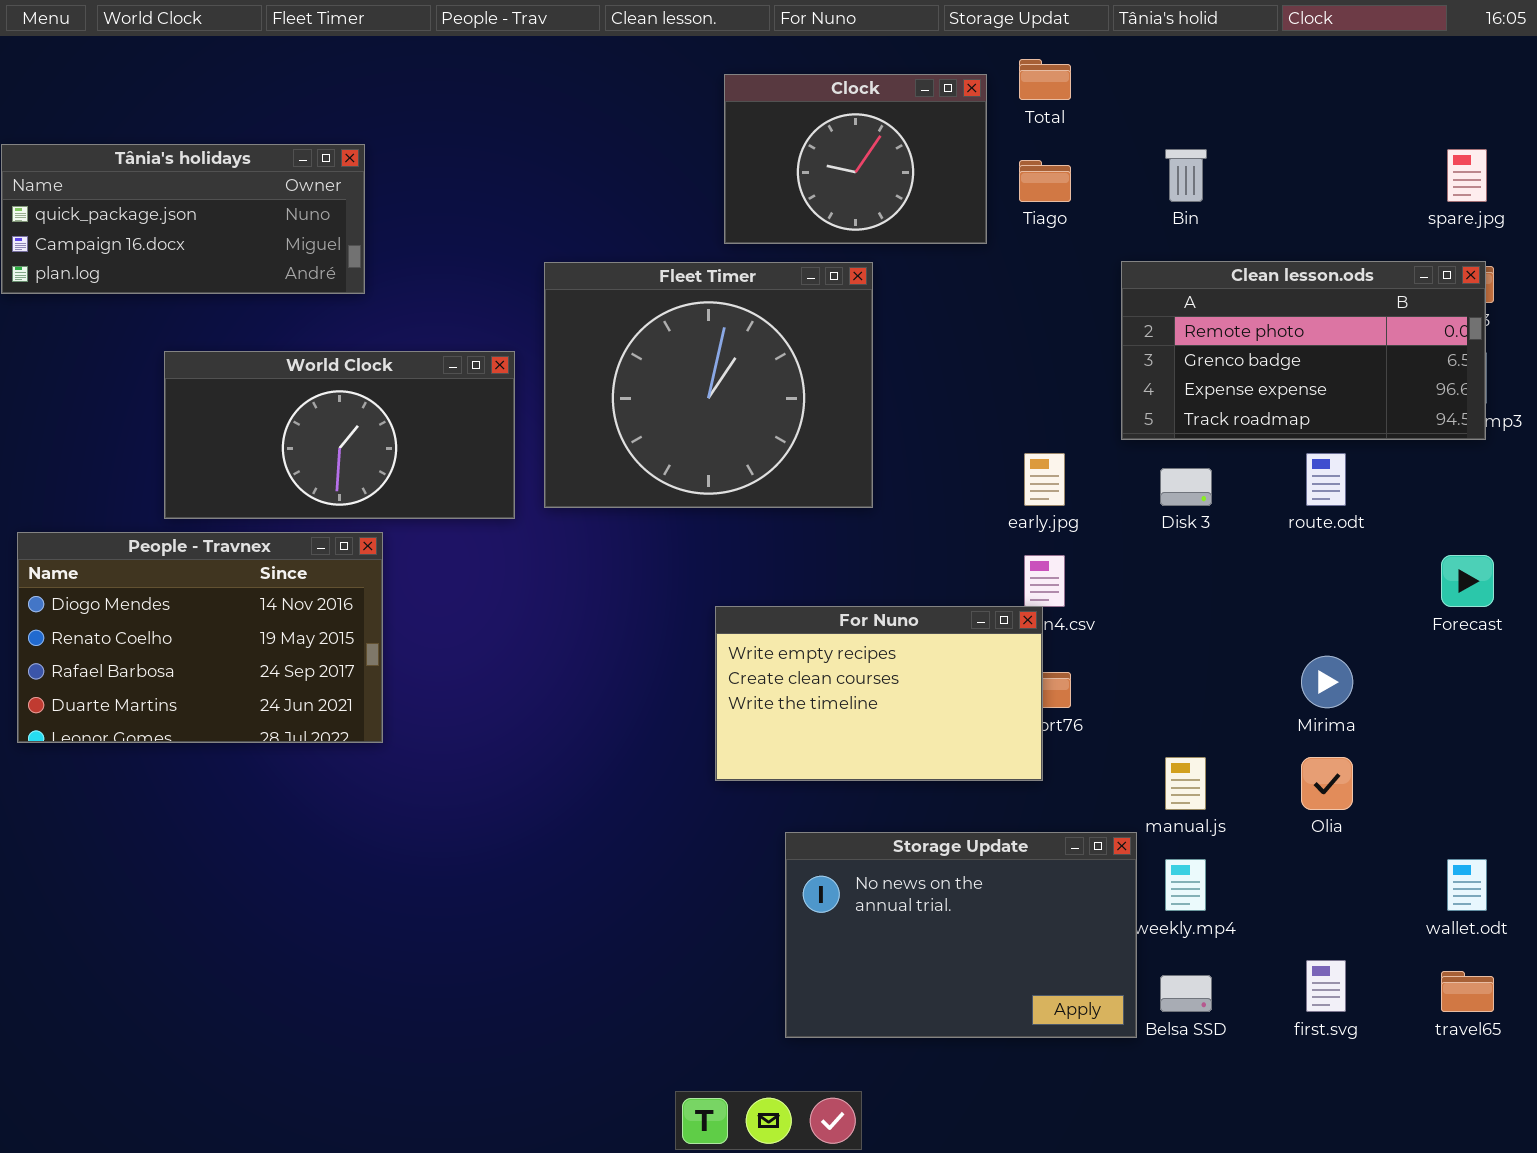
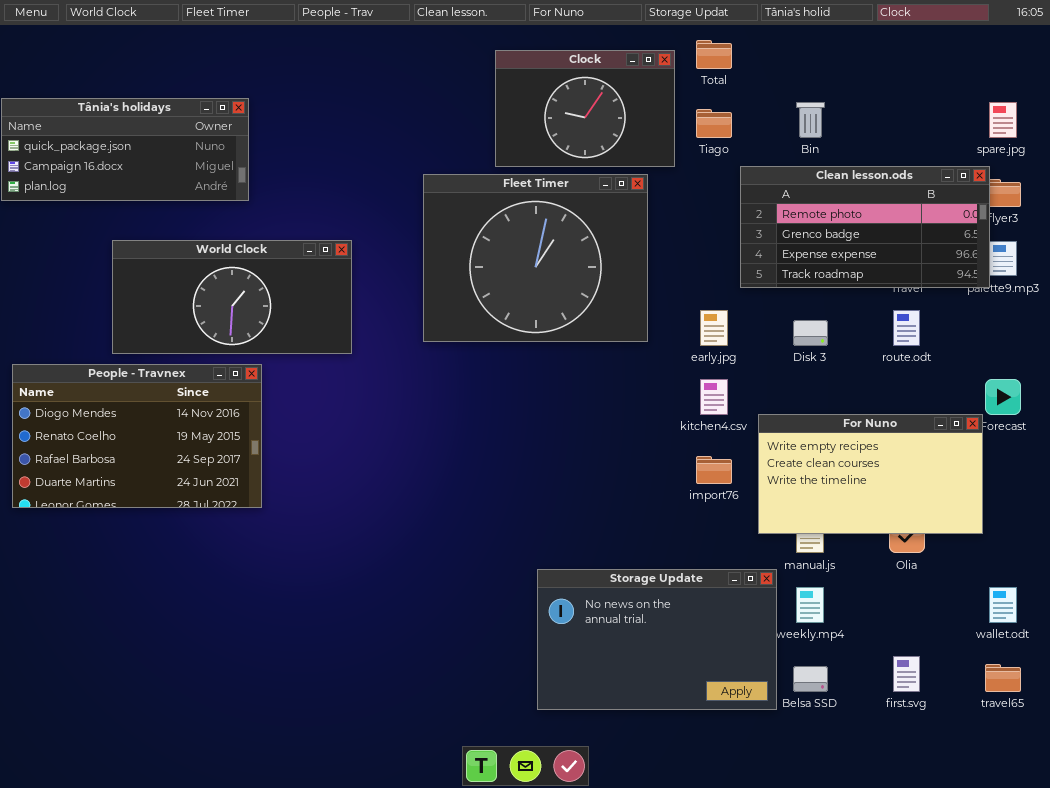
Clean lesson.ods: [1121,261,1486,440] -> [740,166,990,288], moved
Fleet Timer: [544,262,873,508] -> [423,174,648,342], moved
For Nuno: [715,606,1043,781] -> [758,414,983,534], moved

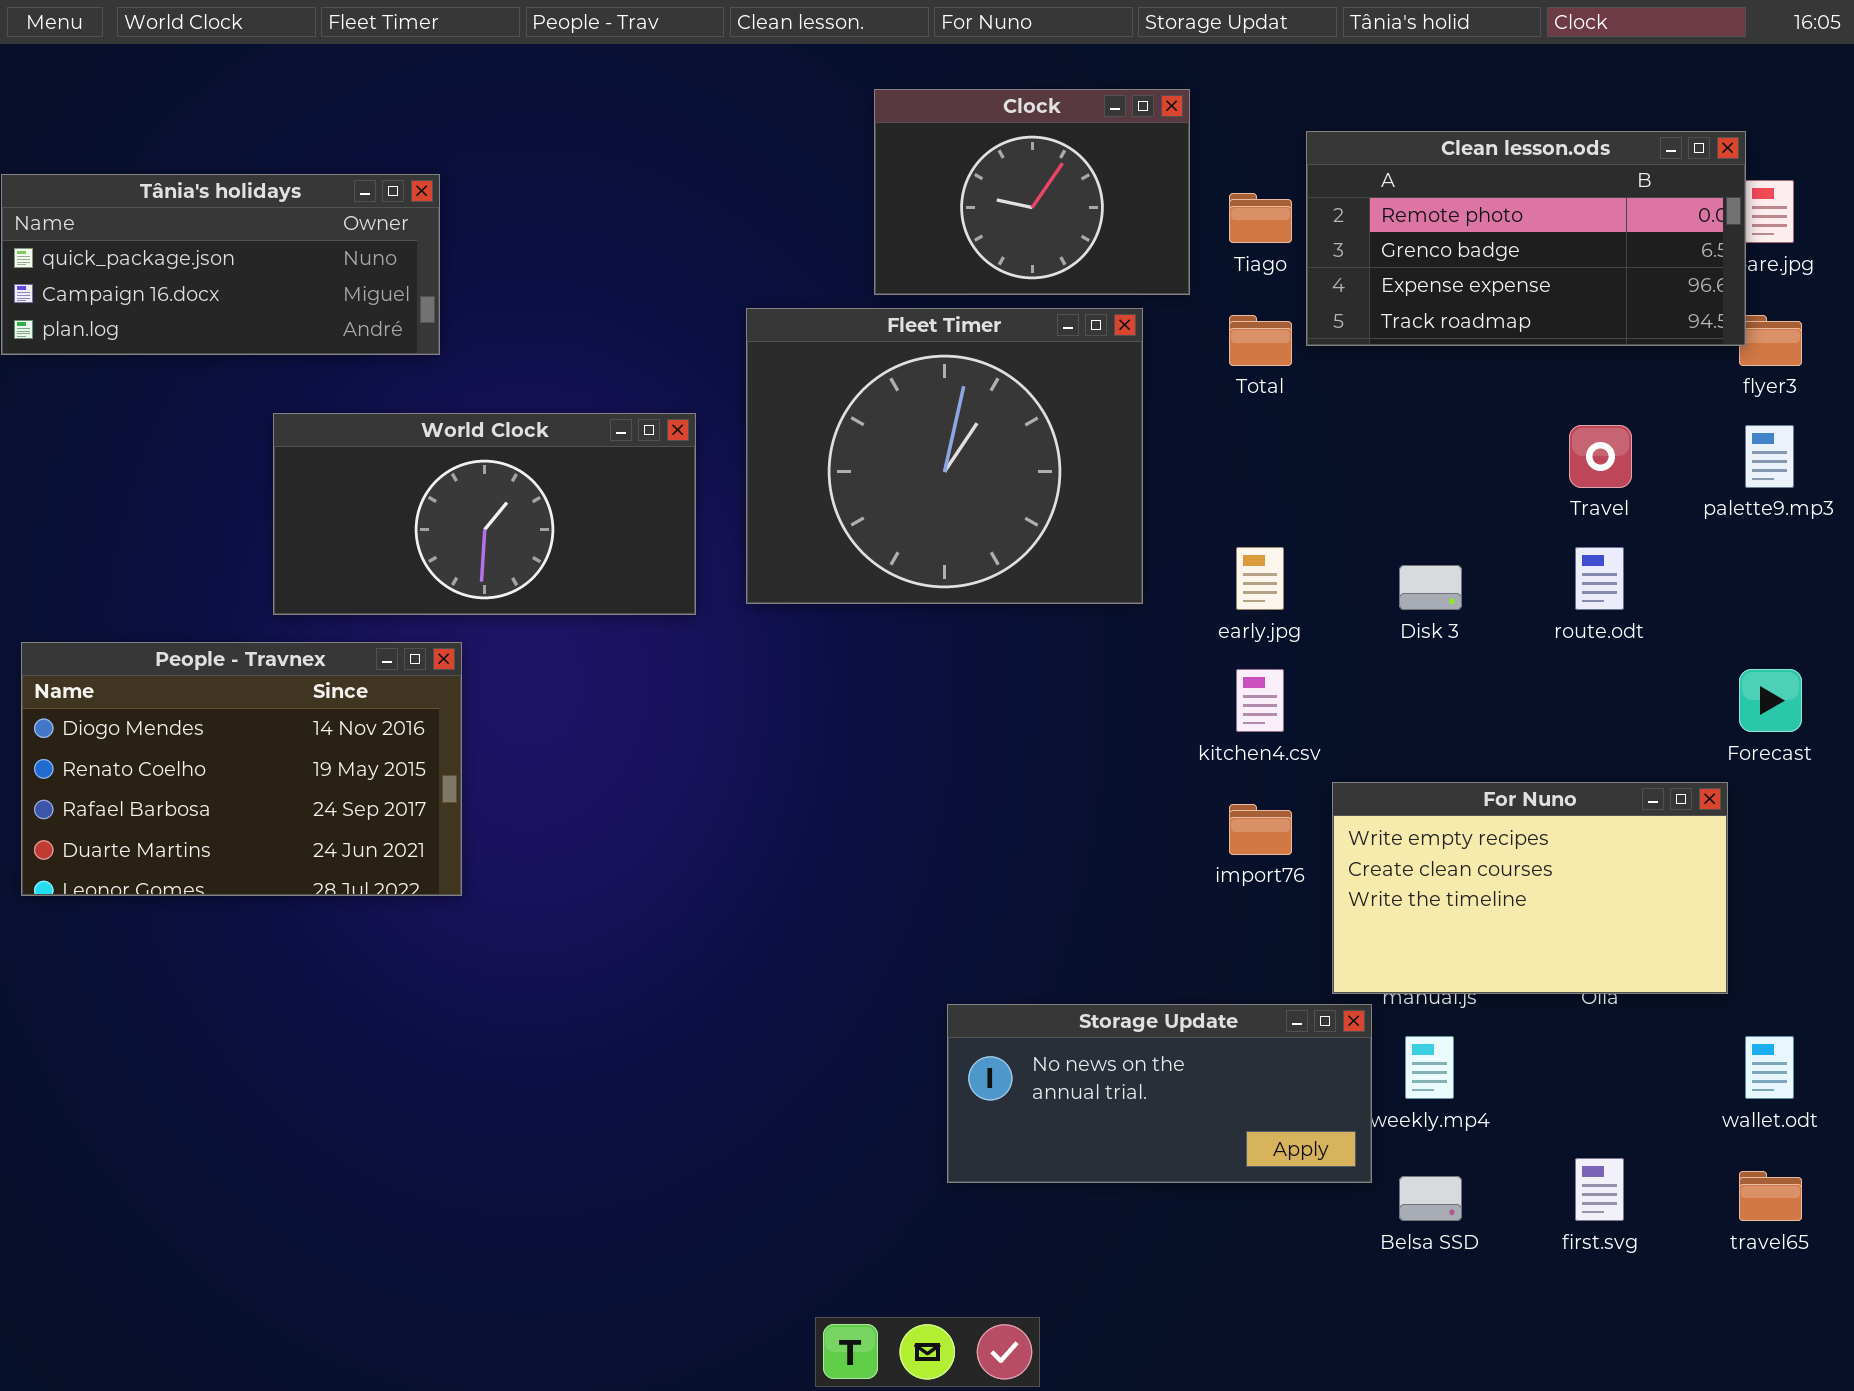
Total: [696,40,732,69] -> [1229,315,1292,366], moved
Clean lesson.ods: [740,166,990,288] -> [1306,131,1746,346], moved
World Clock: [112,240,352,354] -> [273,413,696,615], moved
For Nuno: [758,414,983,534] -> [1332,782,1728,994], moved
Storage Update: [537,569,777,710] -> [947,1004,1372,1183], resized

